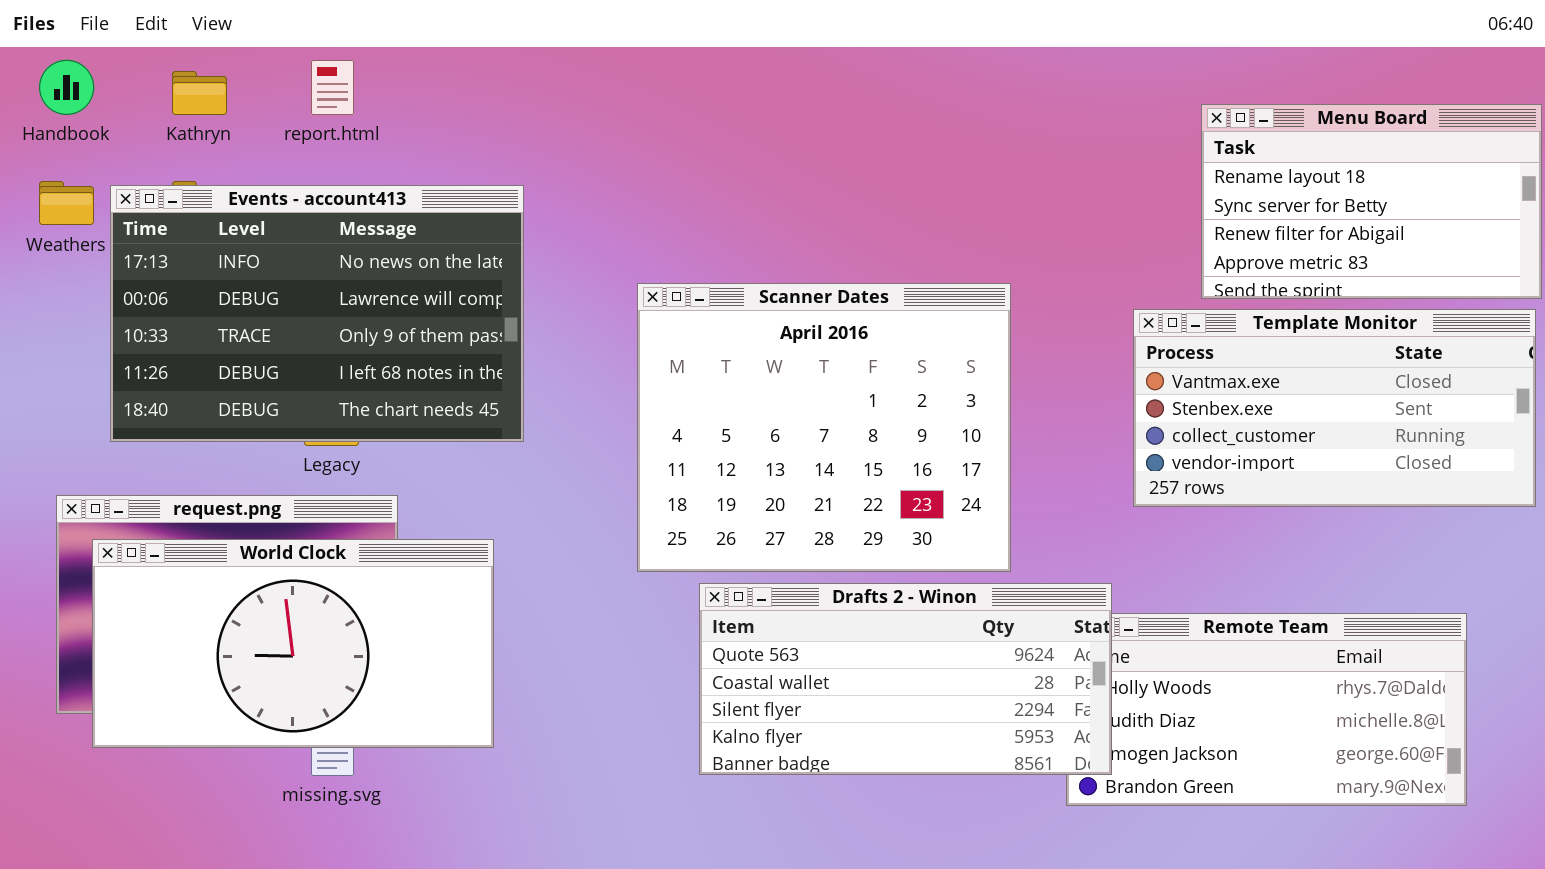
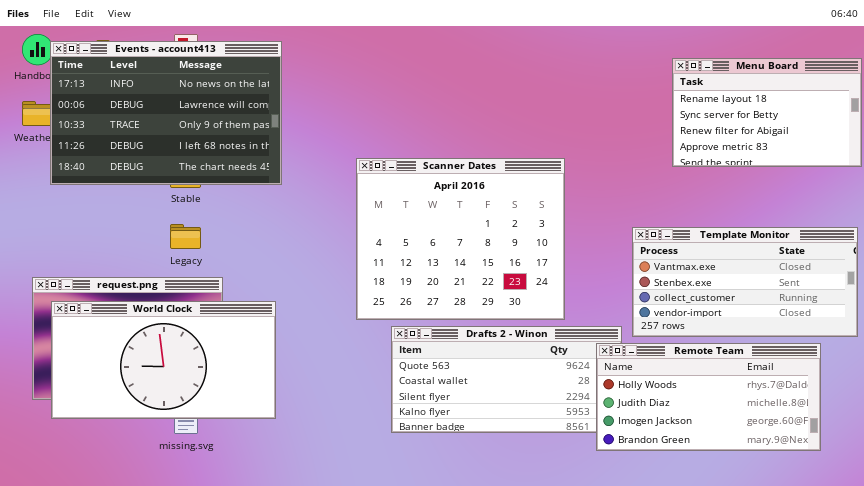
Events - account413: [110,185,524,442] -> [50,41,282,185], moved
Template Monitor: [1133,309,1536,507] -> [632,227,858,337], moved
Remote Team: [1066,613,1467,806] -> [596,343,821,451], raised

